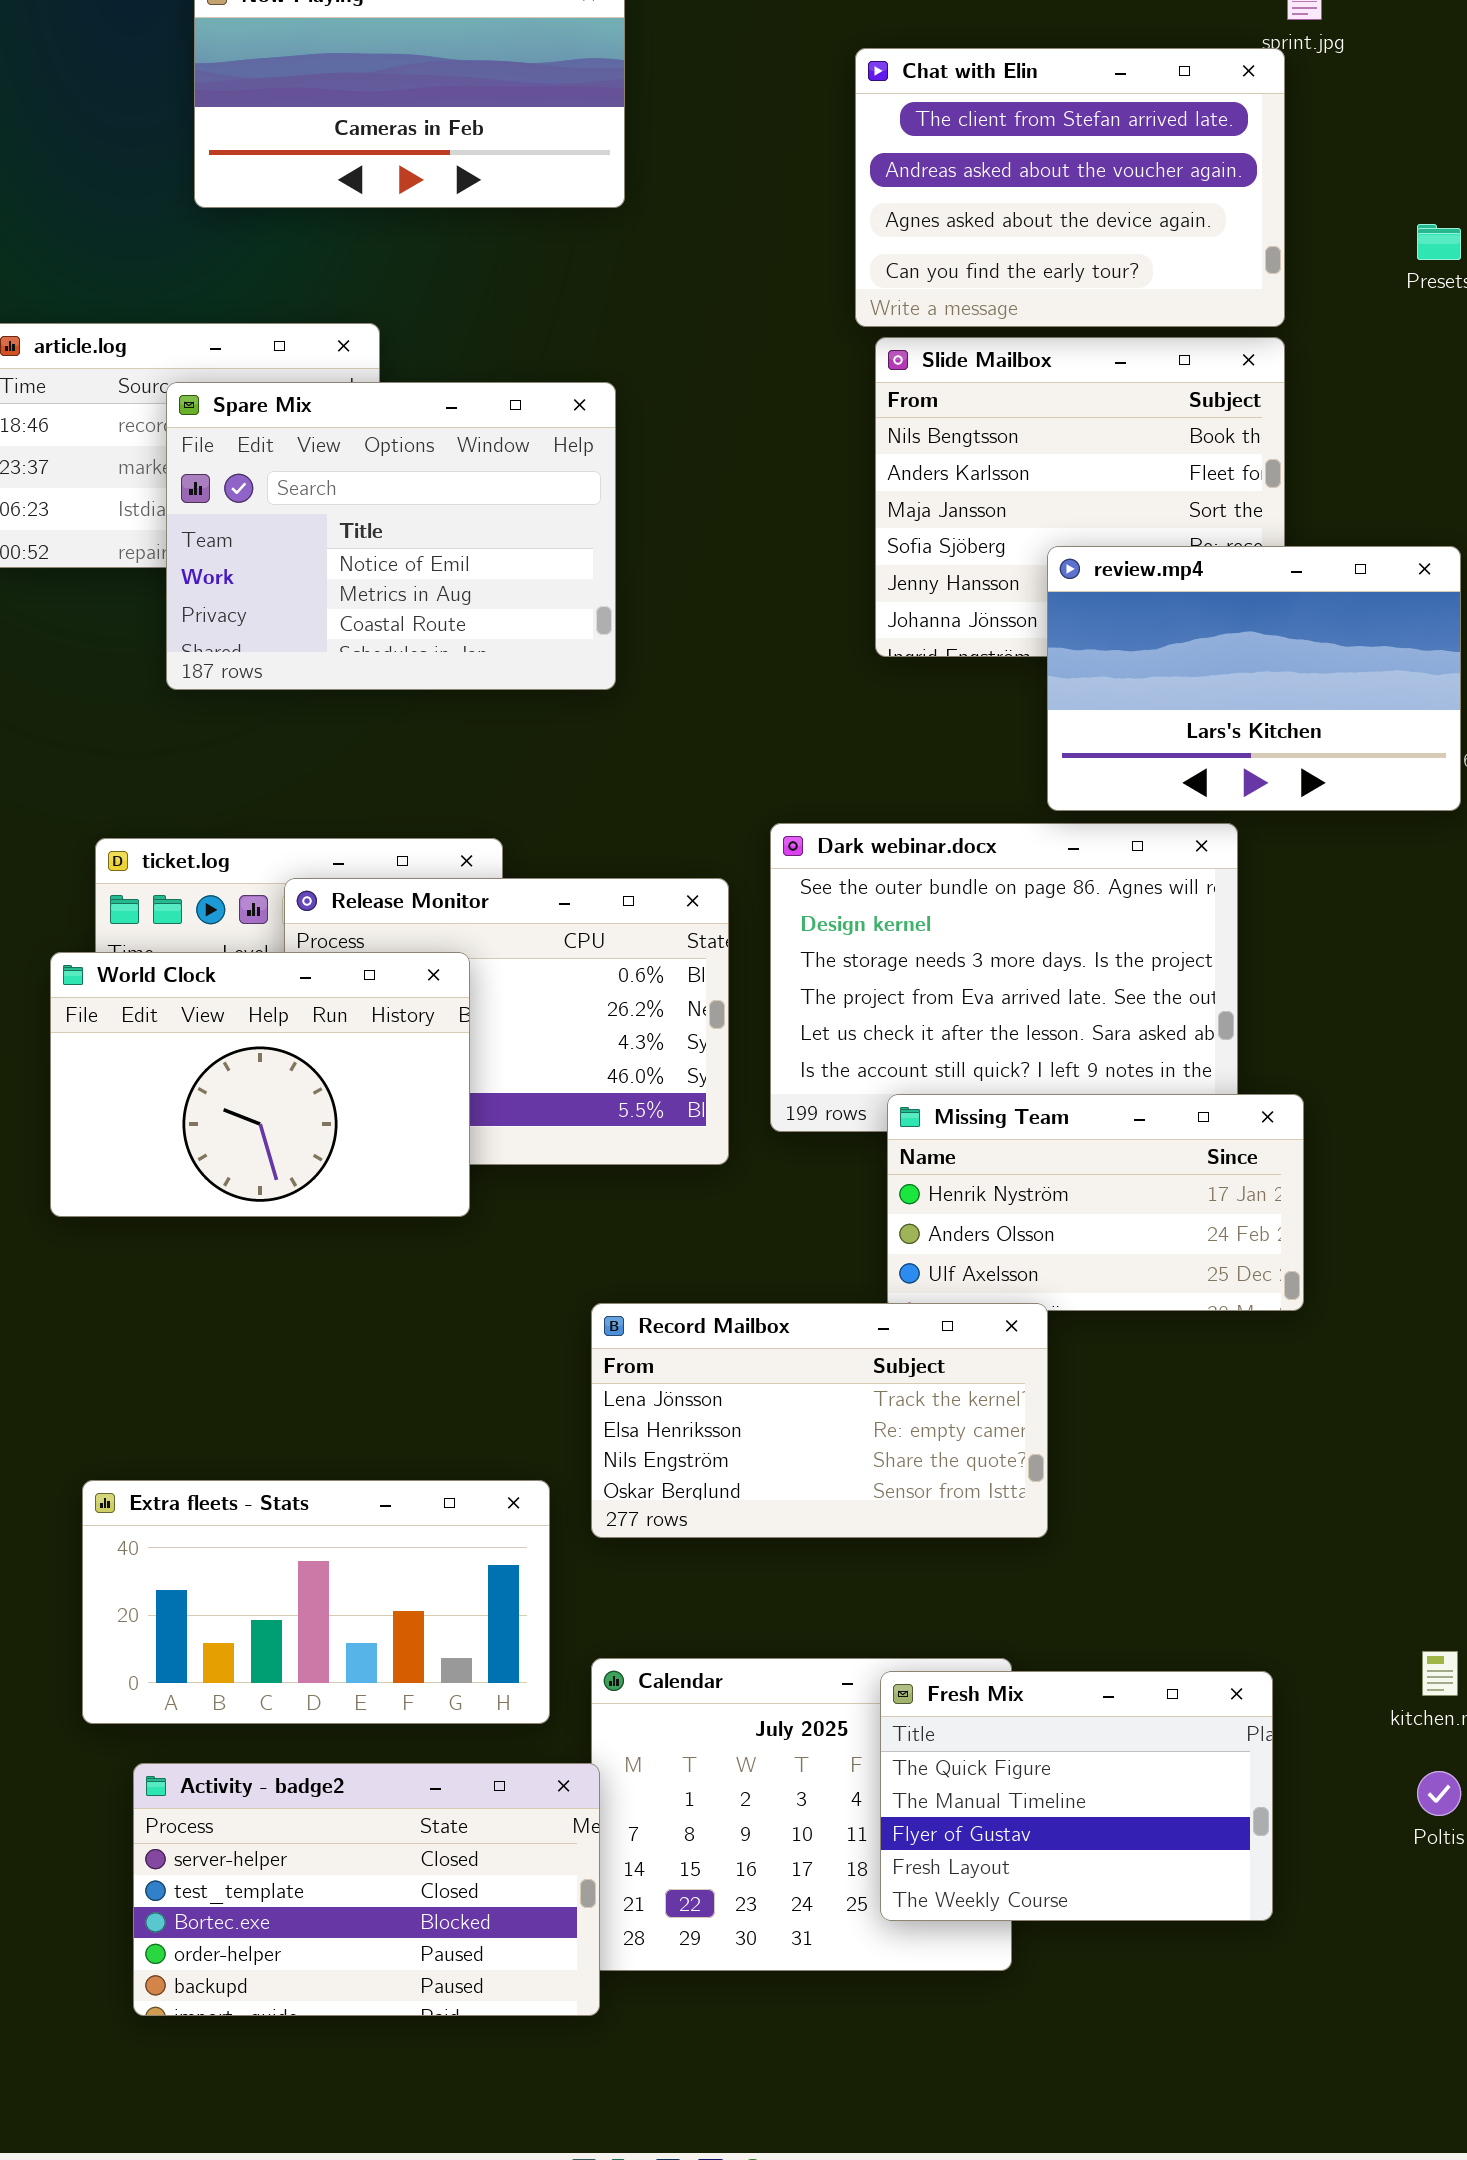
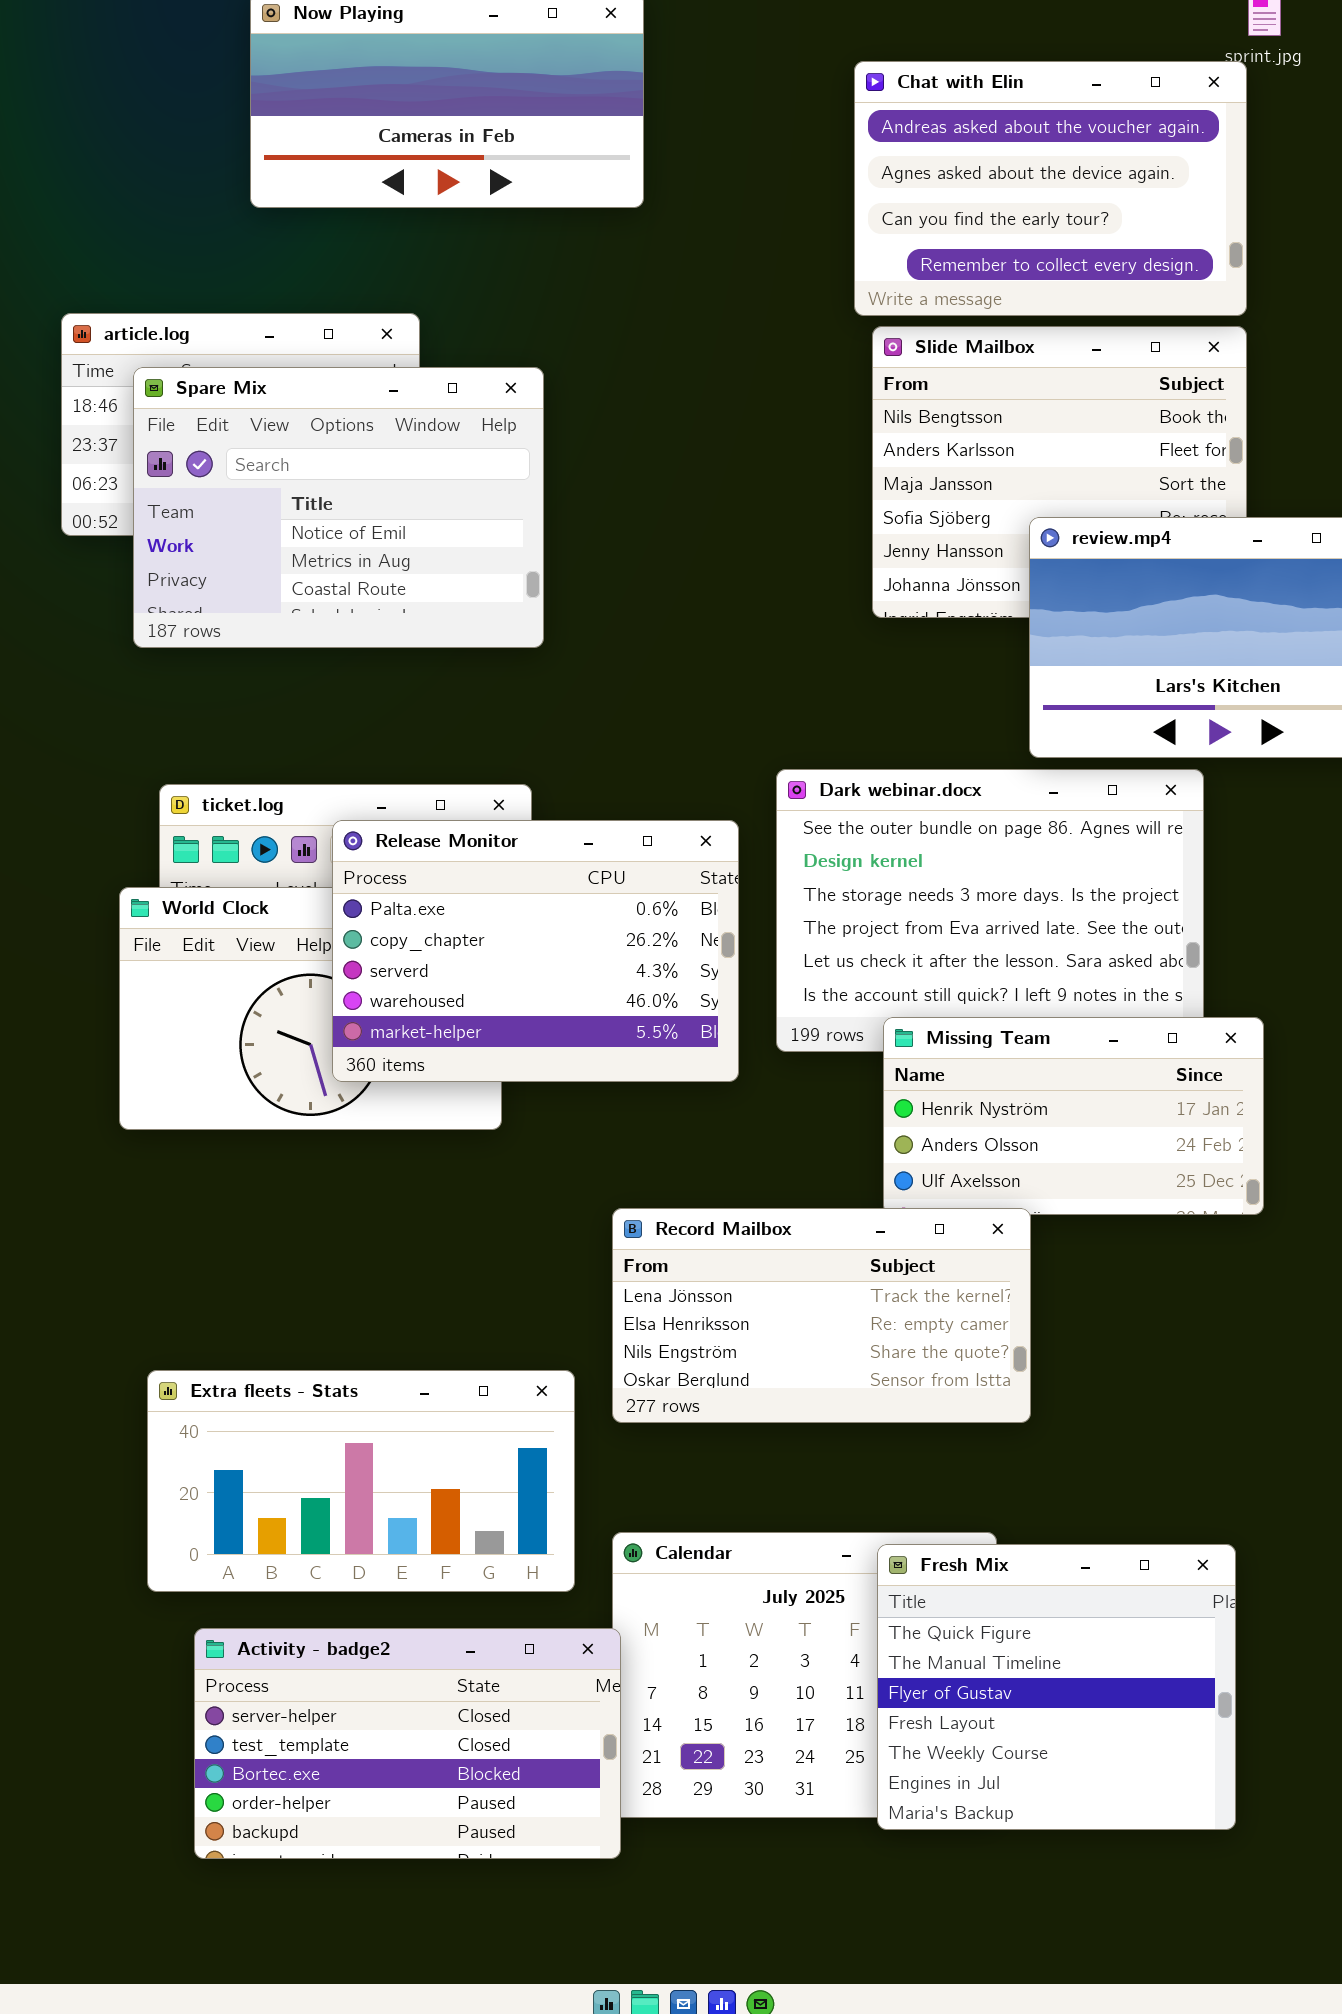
Chat with Elin: [855,48,1285,327] -> [854,61,1247,316], scrolled down 1 row
Spare Mix: [166,382,616,690] -> [133,367,544,648], moved
Release Monitor: [284,878,729,1165] -> [332,820,739,1082], raised
Fresh Mix: [880,1671,1273,1921] -> [877,1544,1236,1830], resized

